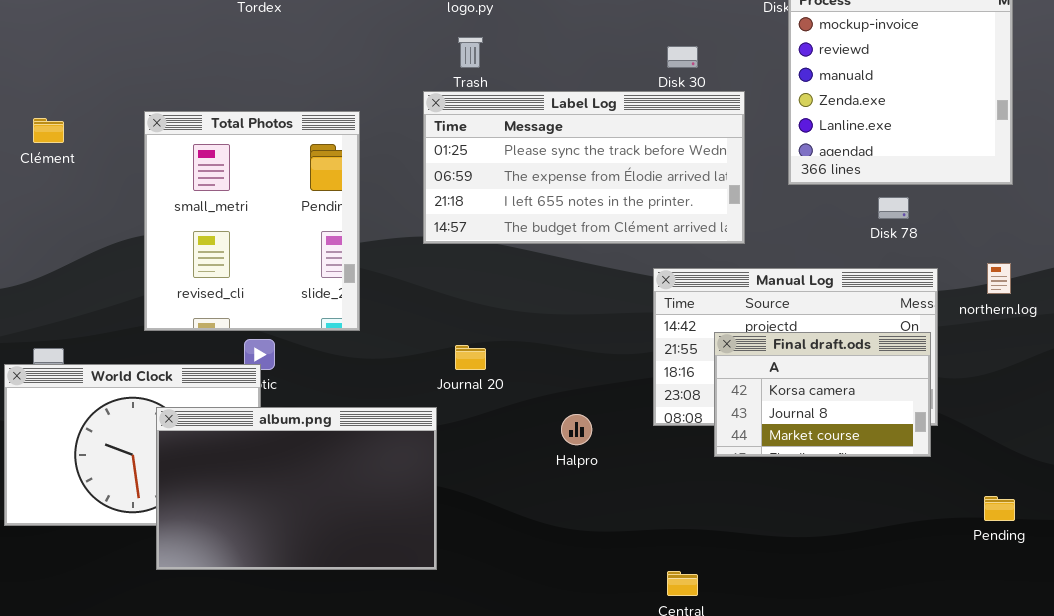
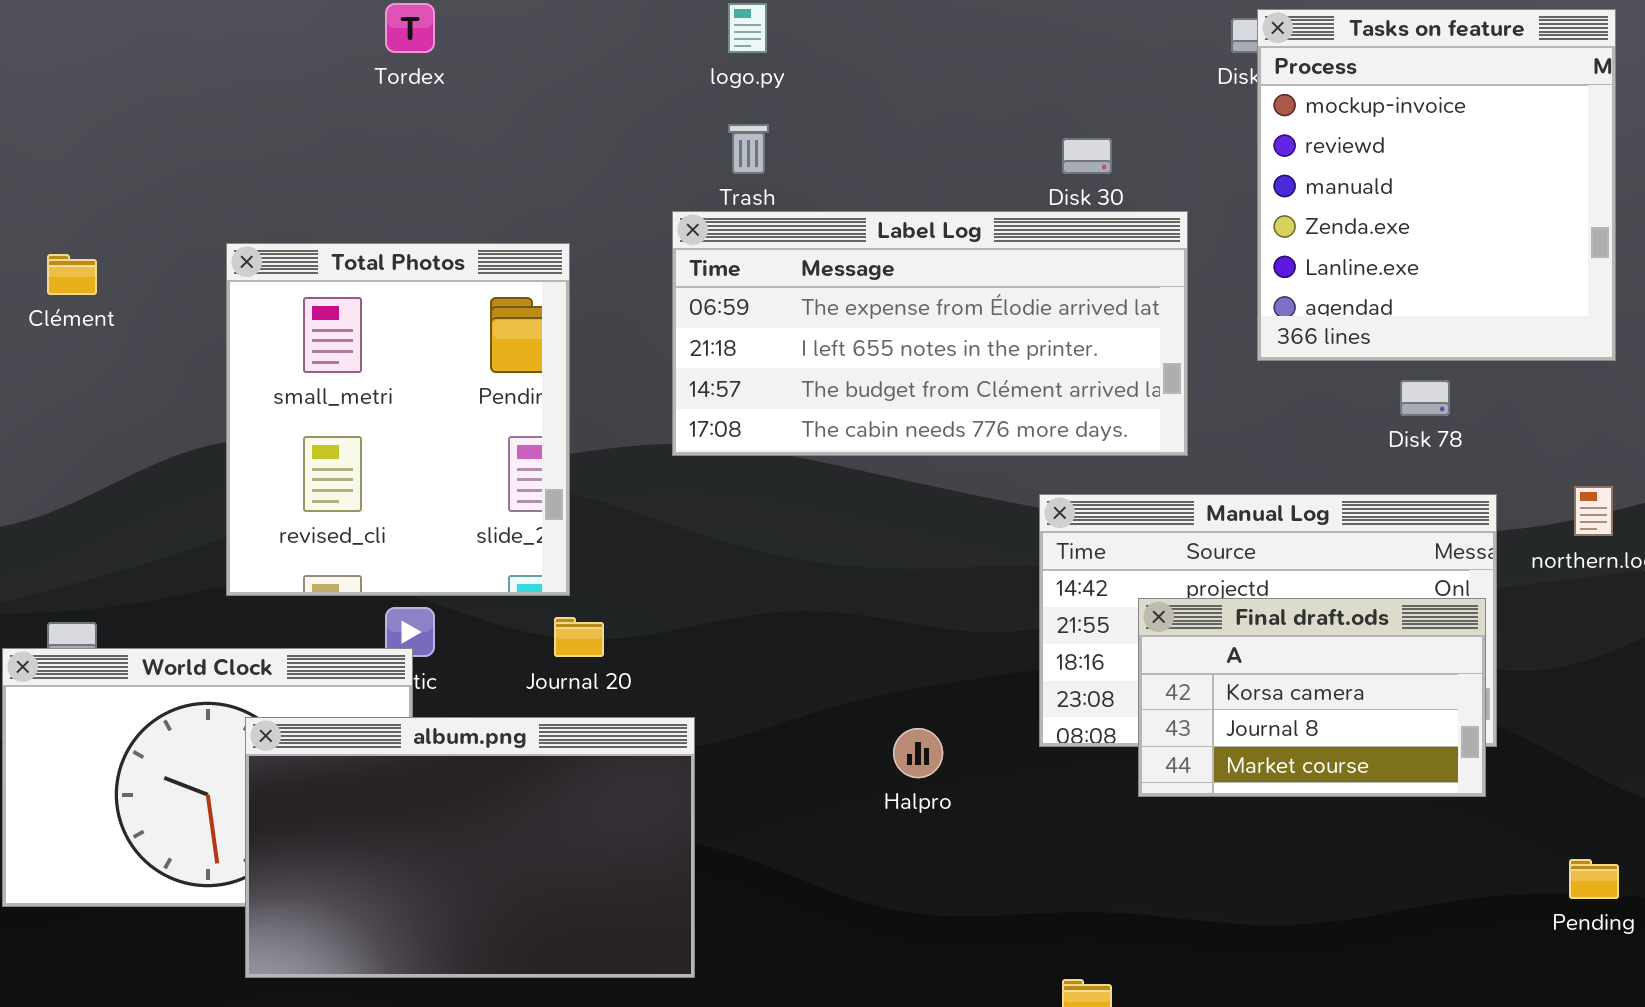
Label Log: [423,91,745,244] -> [672,211,1188,456], scrolled down 1 row
Journal 20: [455,345,486,370] -> [554,617,604,657], moved

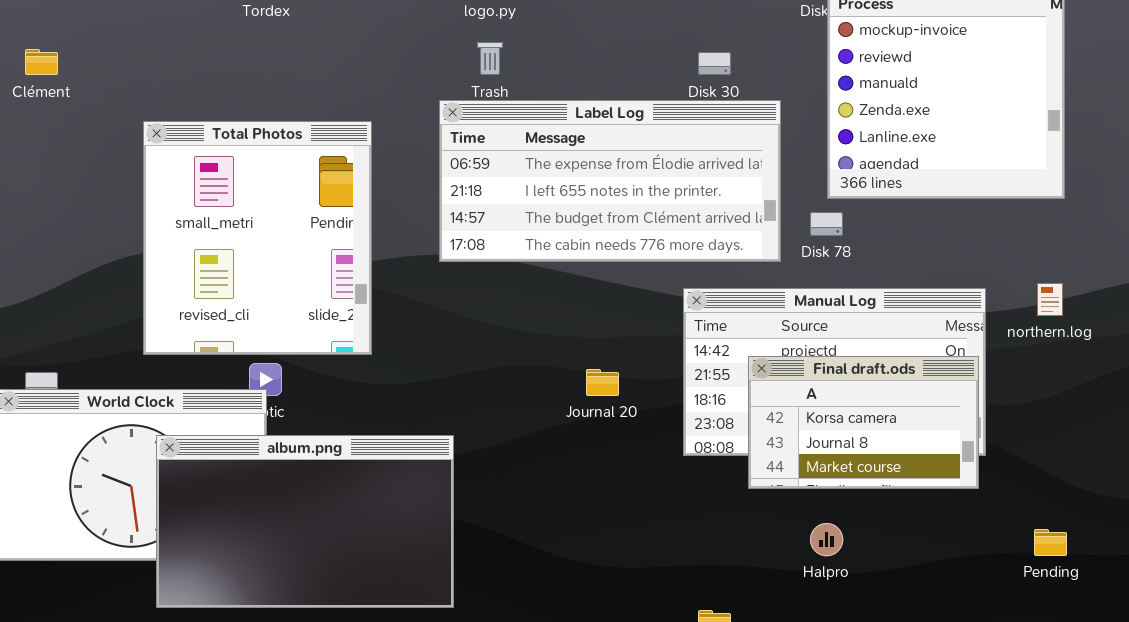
Clément: [47,254,97,295] -> [25,49,58,75], moved
Disk 78: [1400,380,1450,416] -> [810,212,843,236], moved
Journal 20: [554,617,604,657] -> [586,369,619,396], moved
Halpro: [893,728,943,778] -> [810,523,843,556], moved

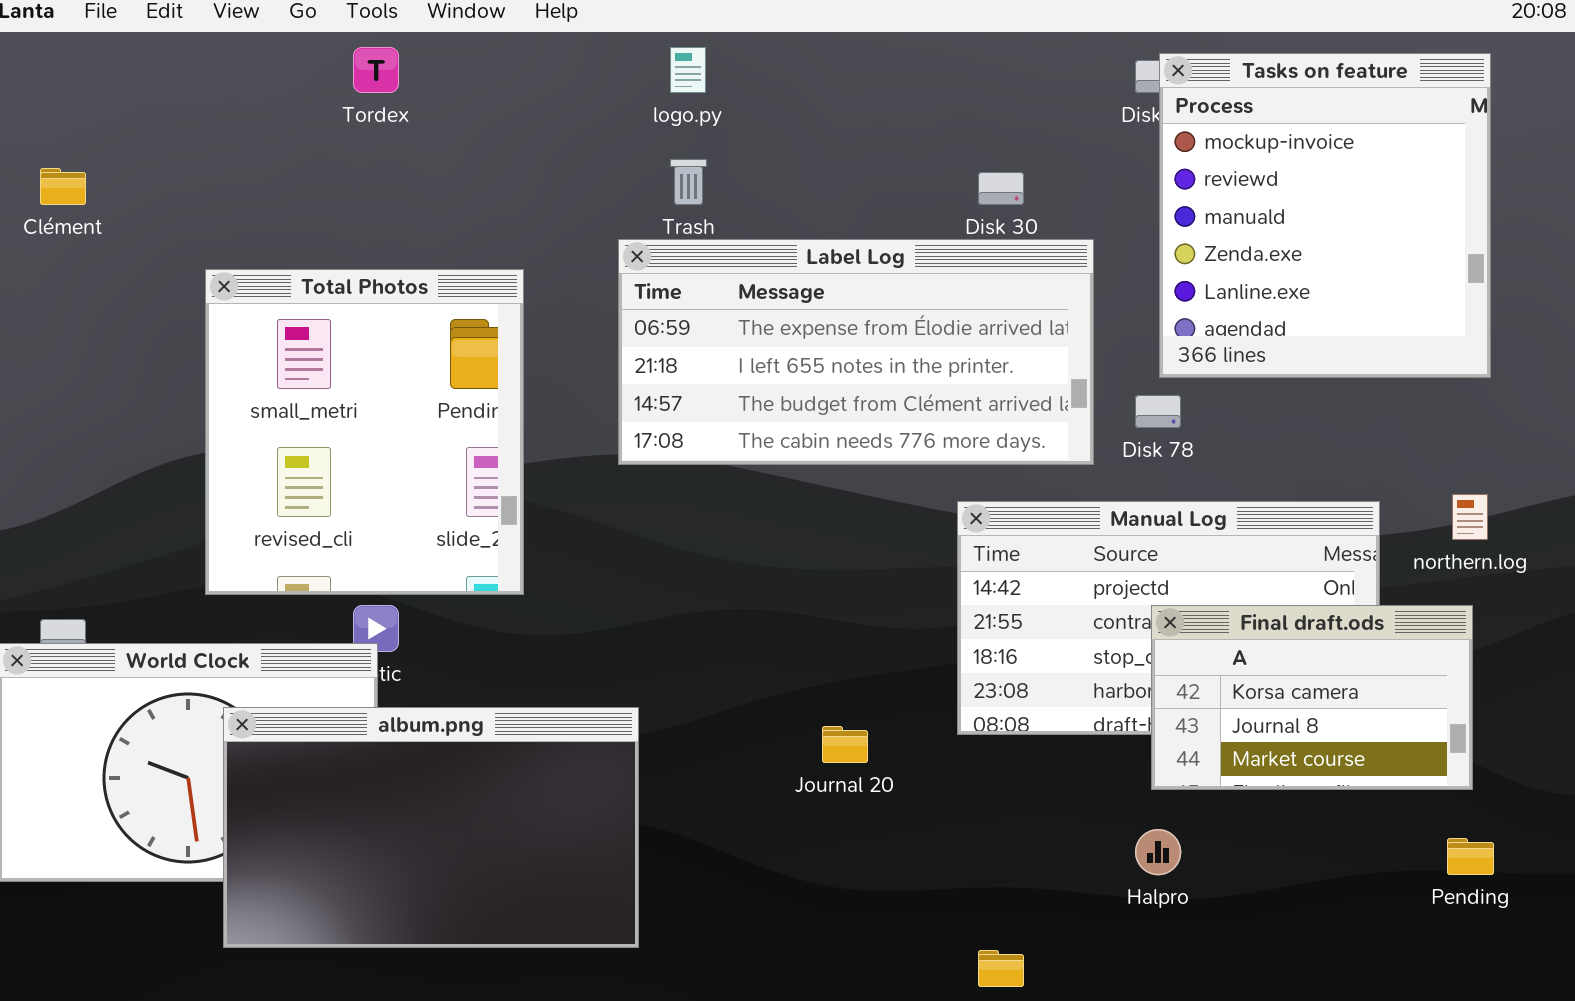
Final draft.ods: [748,356,979,489] -> [1151,605,1473,790], moved
Journal 20: [586,369,619,396] -> [822,726,868,763], moved

